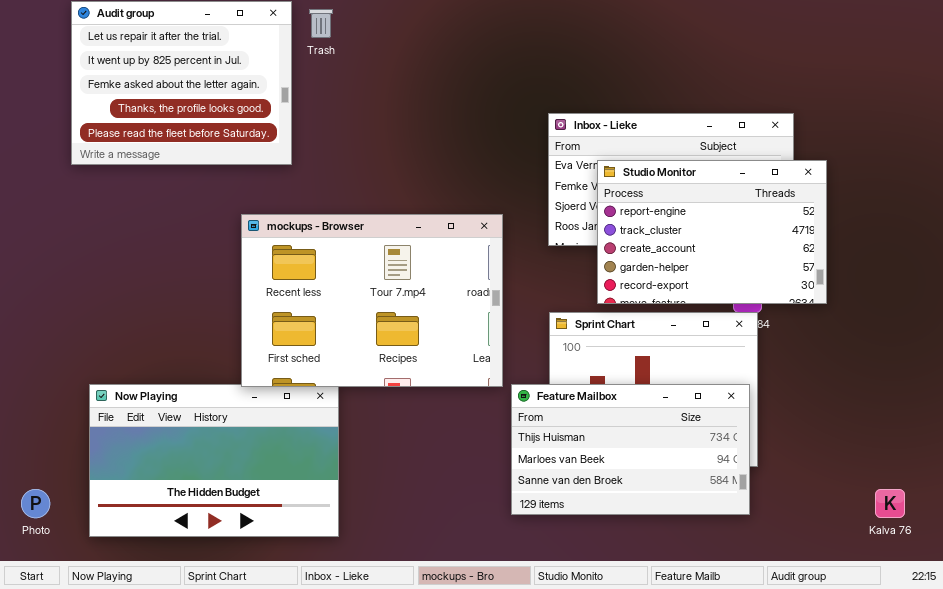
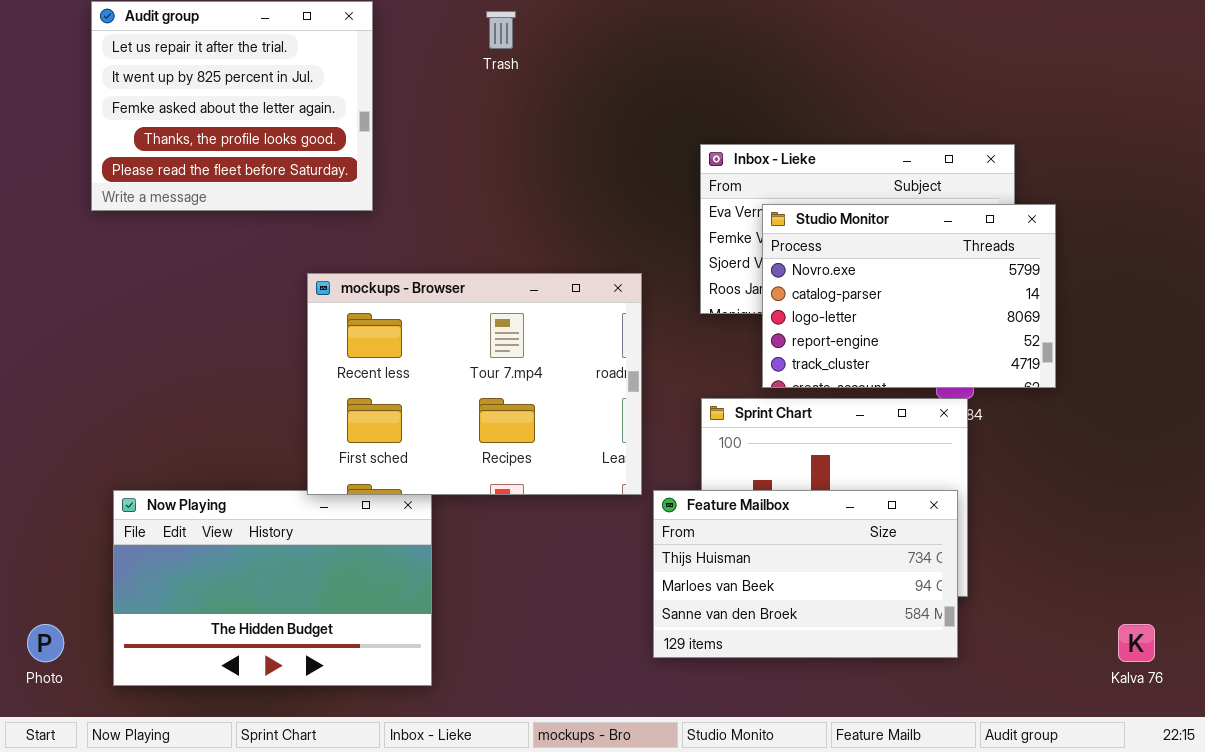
Trash: [309,9,333,38] -> [486,11,516,49], moved
Studio Monitor: [597,160,827,304] -> [762,204,1056,388], scrolled up 3 rows

